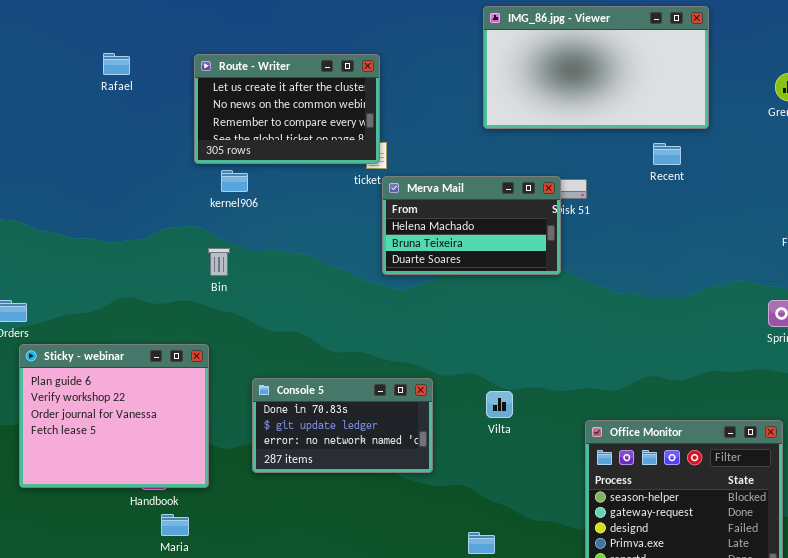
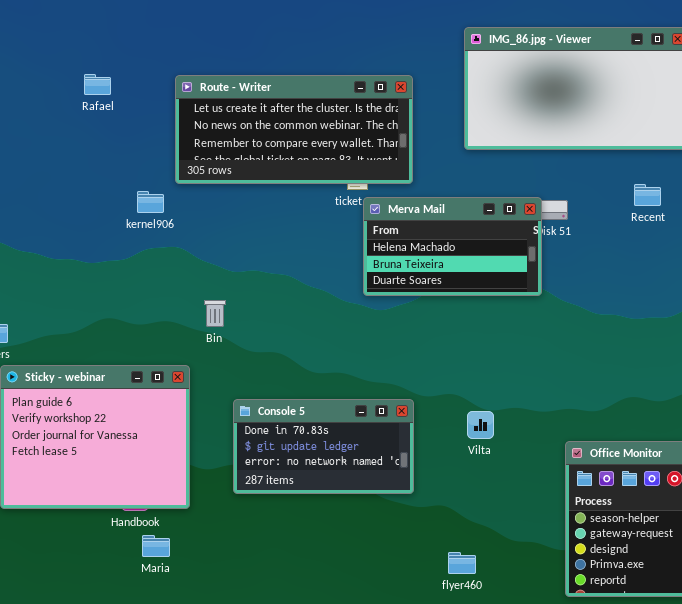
Route - Writer: [194,54,380,164] -> [175,75,413,184], resized
Recent: [653,143,681,165] -> [634,184,661,206], moved
kernel906: [221,170,248,192] -> [137,191,164,213], moved
Bin: [208,248,230,276] -> [204,300,226,327], moved

